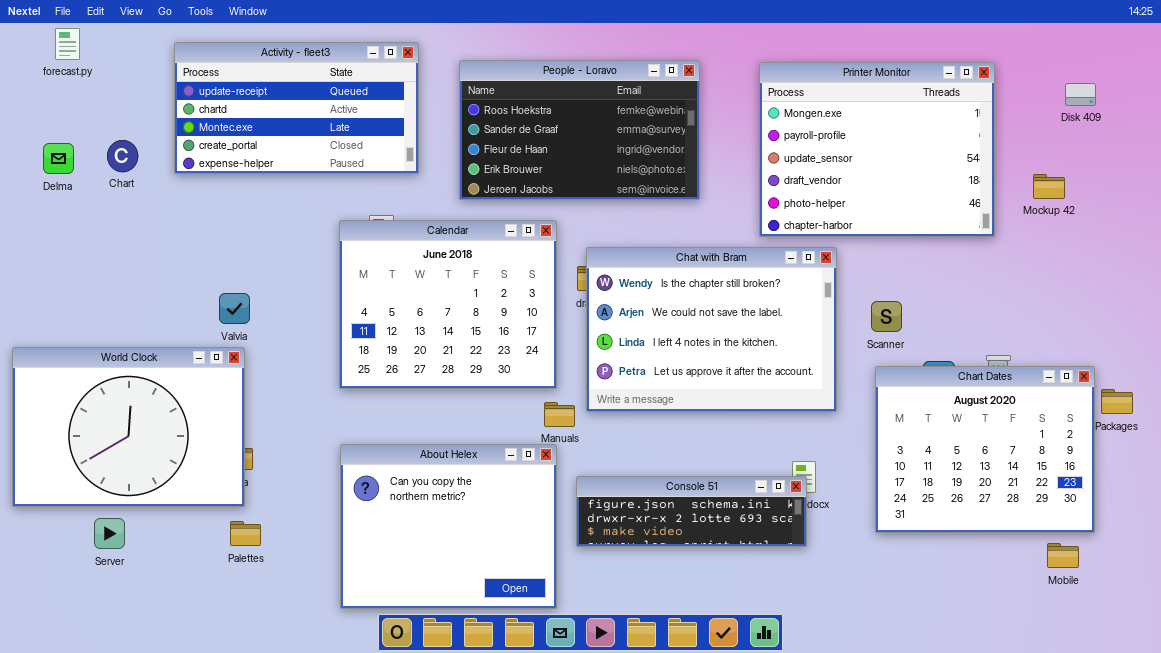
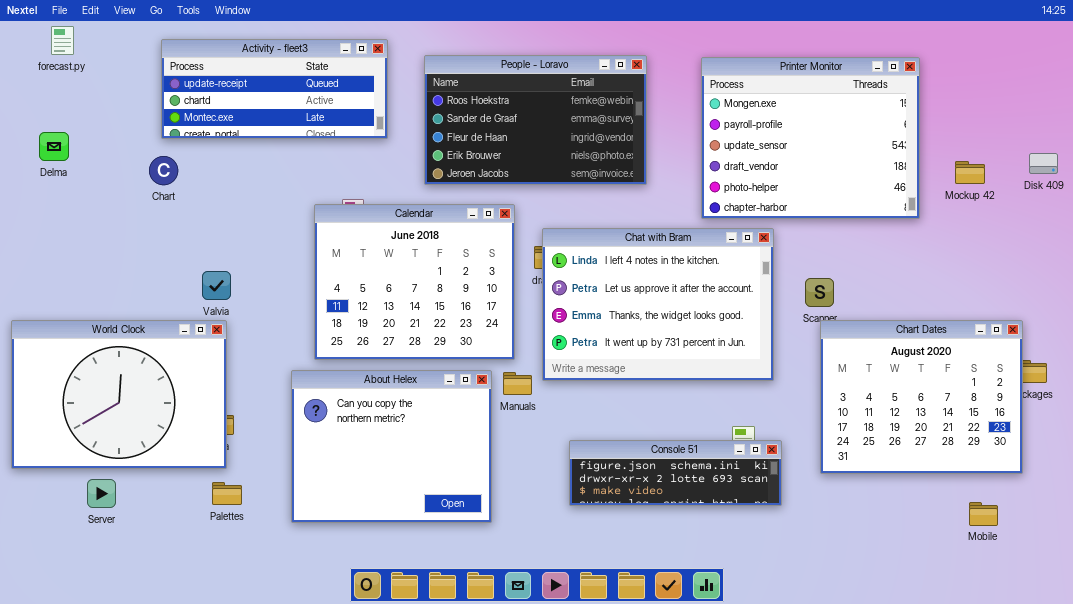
Activity - fleet3: [174,42,419,174] -> [161,39,388,139], resized
Disk 409: [1065,83,1096,106] -> [1029,153,1058,174], moved
Chart: [107,140,138,172] -> [149,156,178,185], moved
Chat with Bram: [586,247,837,412] -> [542,228,774,381], scrolled down 2 rows
Chart Dates: [875,366,1095,533] -> [820,320,1023,474], moved
About Helex: [340,444,557,609] -> [291,370,492,523], moved
Console 51: [576,476,807,547] -> [569,440,782,506], moved

